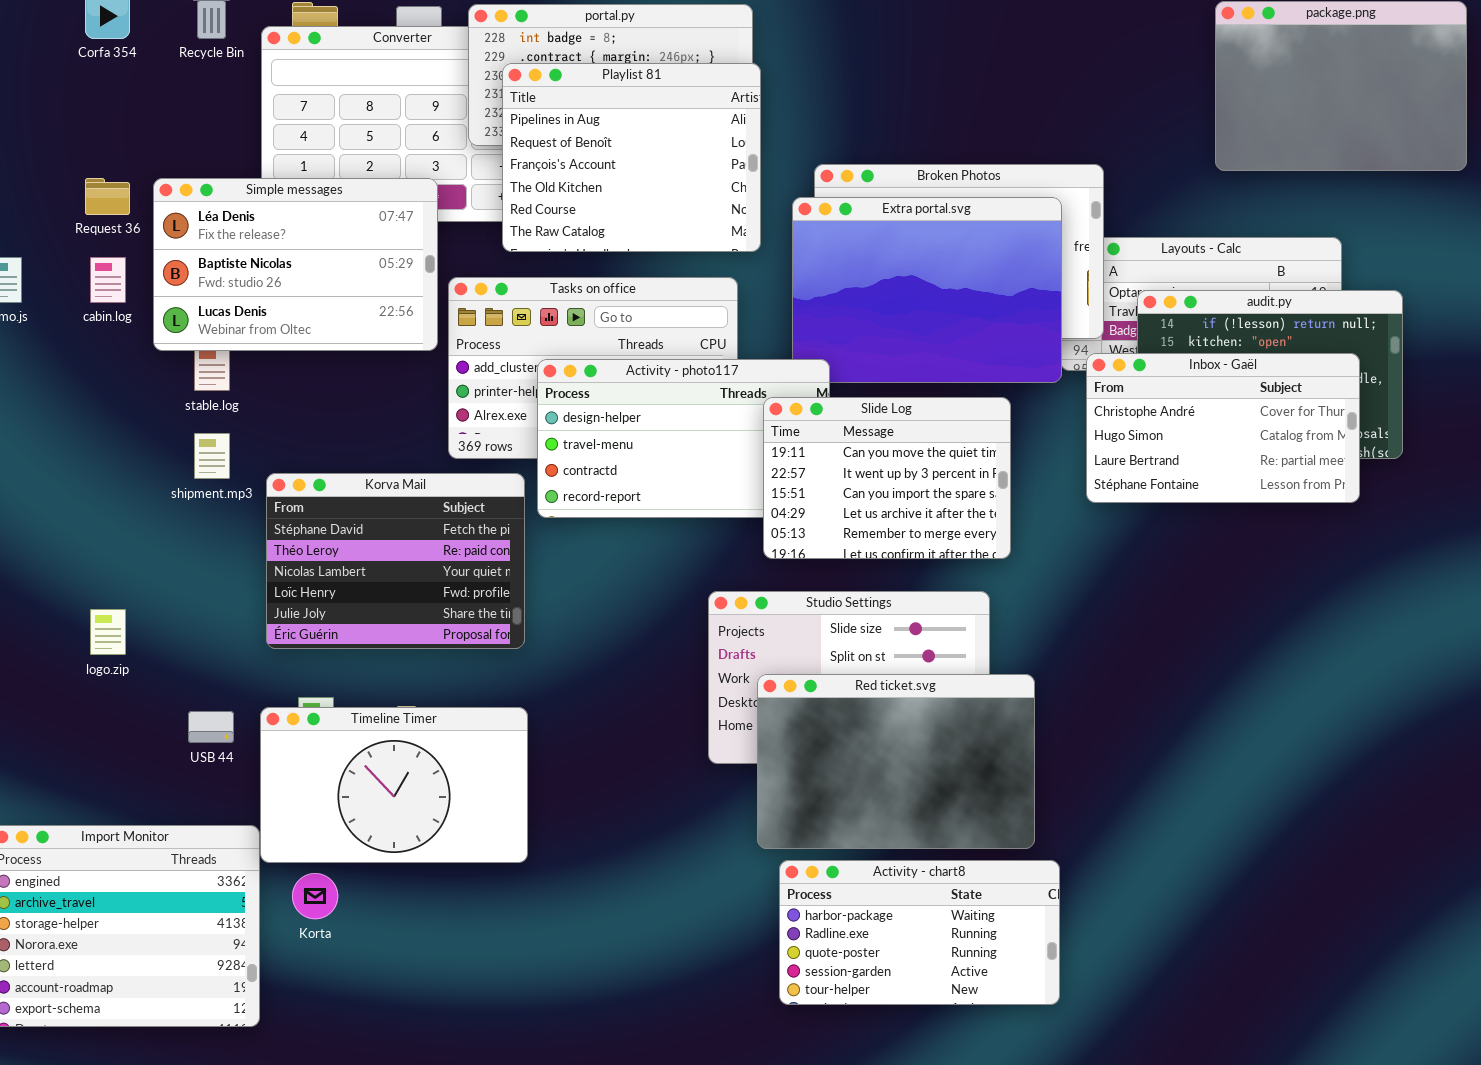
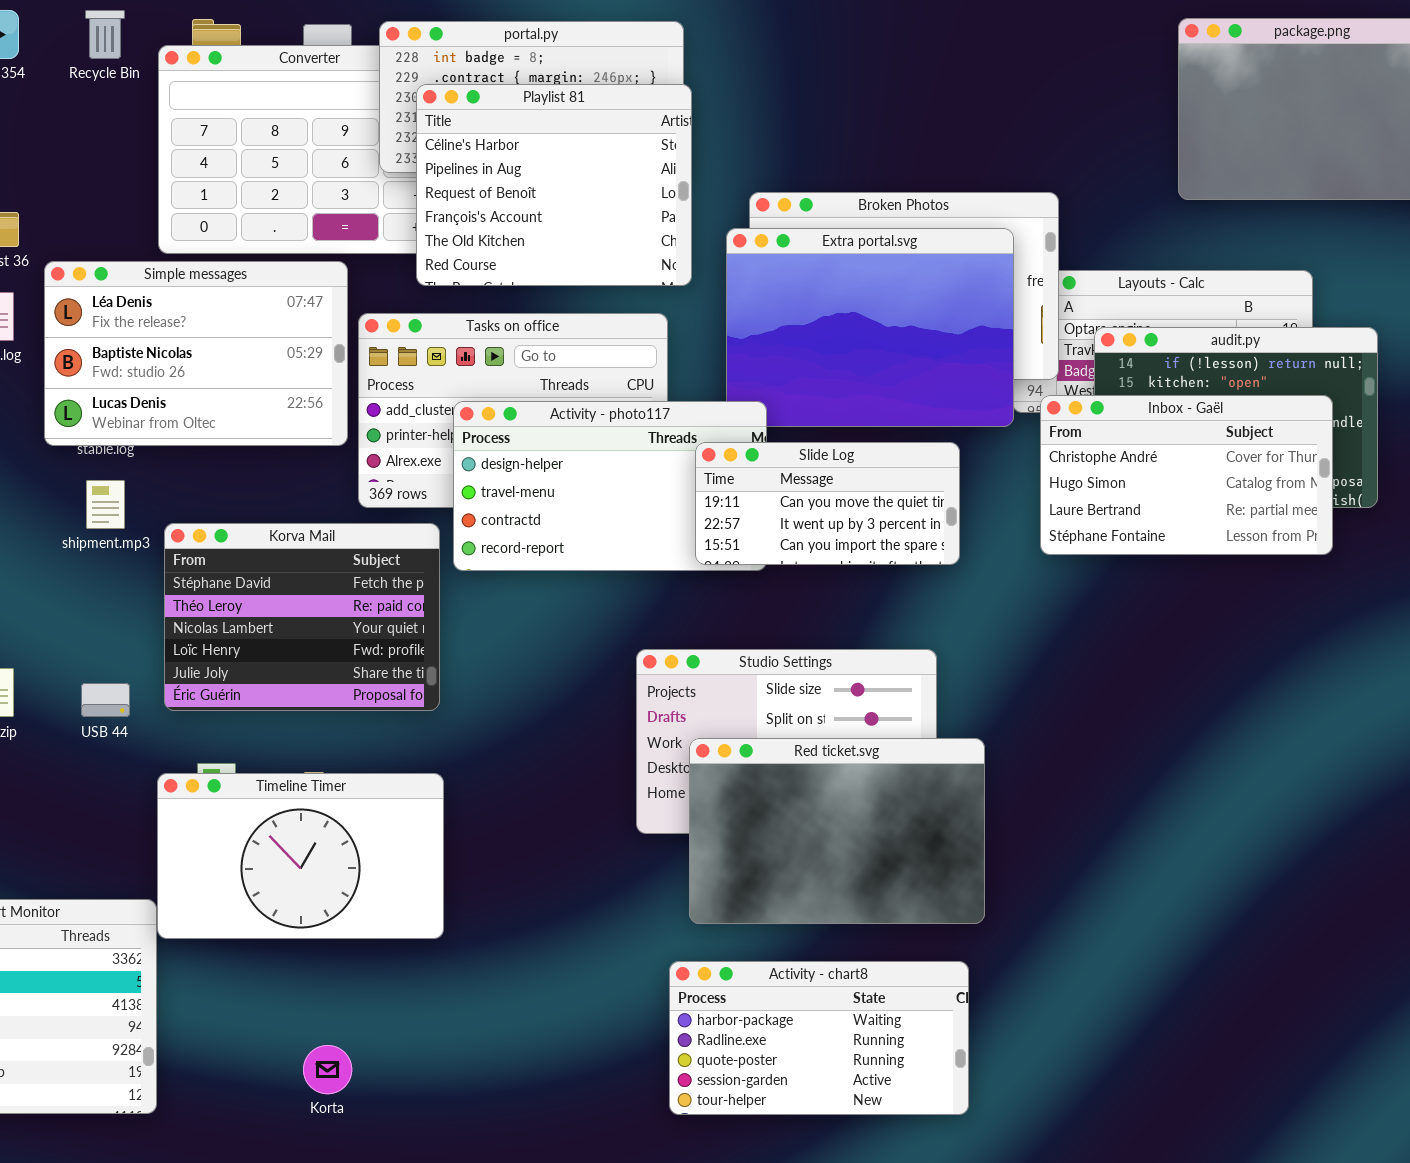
Playlist 81: [502,63,761,252] -> [416,84,692,286], scrolled up 1 row
Simple messages: [153,178,438,351] -> [44,261,348,446], moved
Slide Log: [763,397,1011,559] -> [695,442,960,565], resized
USB 44: [188,711,234,743] -> [81,683,130,717], moved
Activity - chart8: [779,860,1060,1005] -> [669,961,969,1115], moved
Korta: [292,873,338,919] -> [303,1045,352,1094], moved

